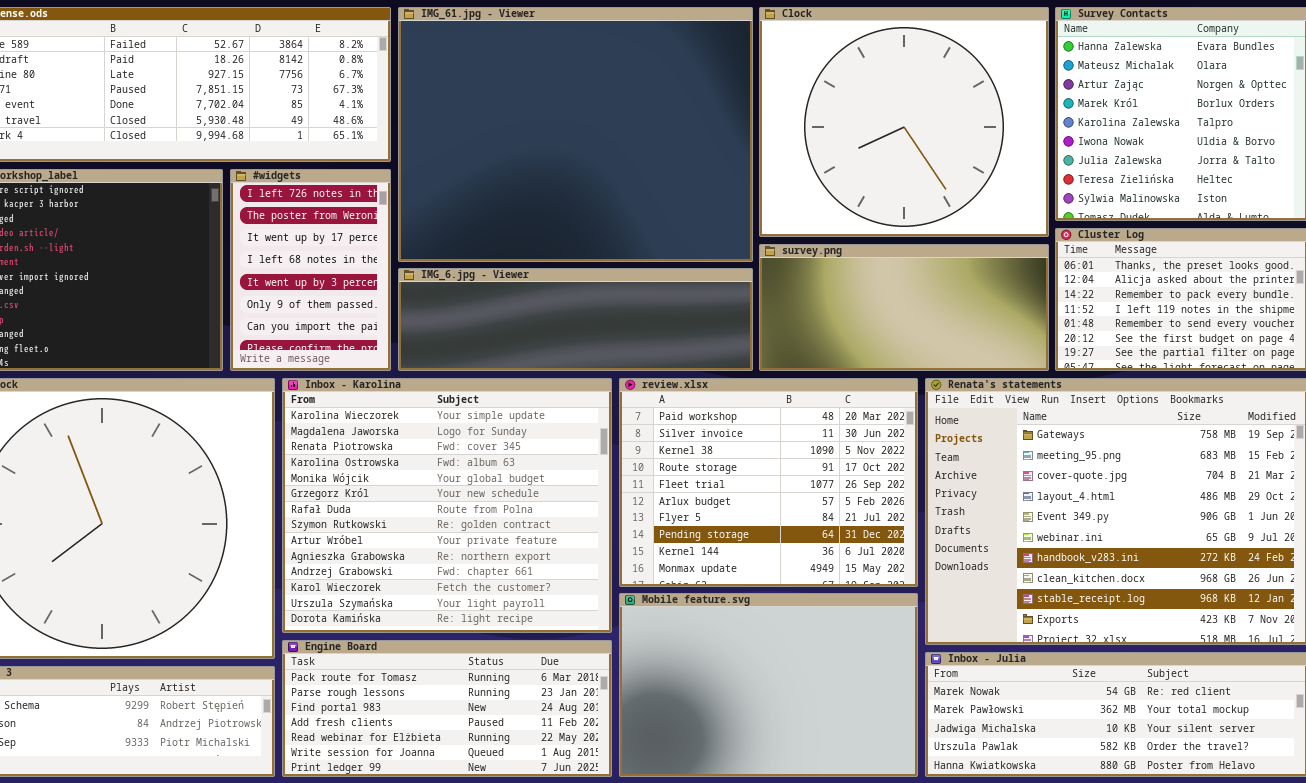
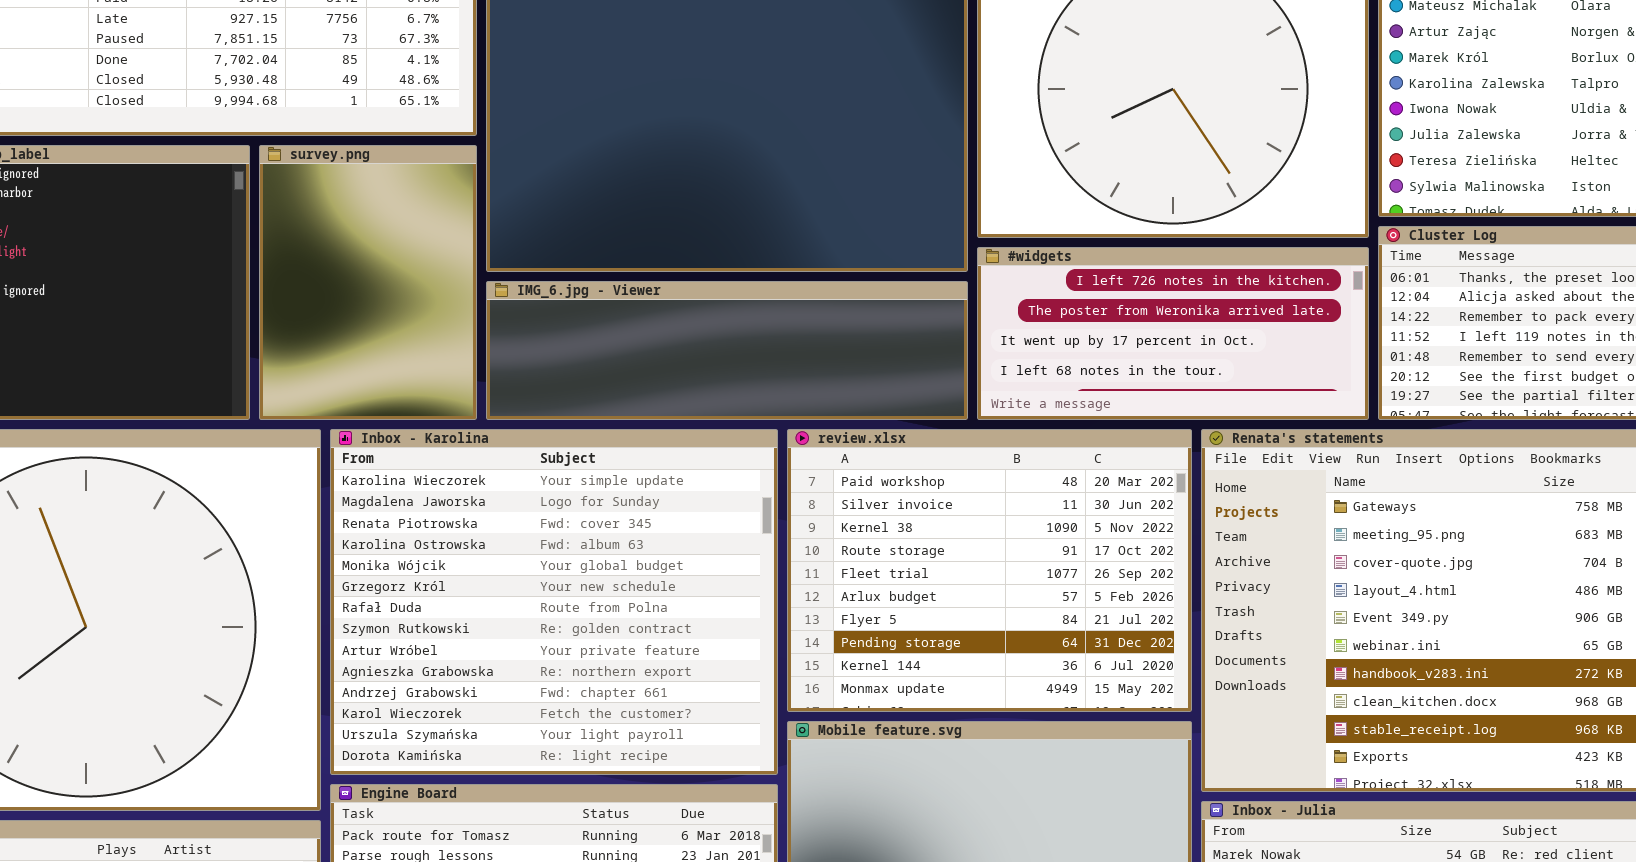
#widgets: [230,169,391,371] -> [977,247,1369,420], moved, resized
survey.png: [759,244,1049,371] -> [259,145,477,420], moved, resized

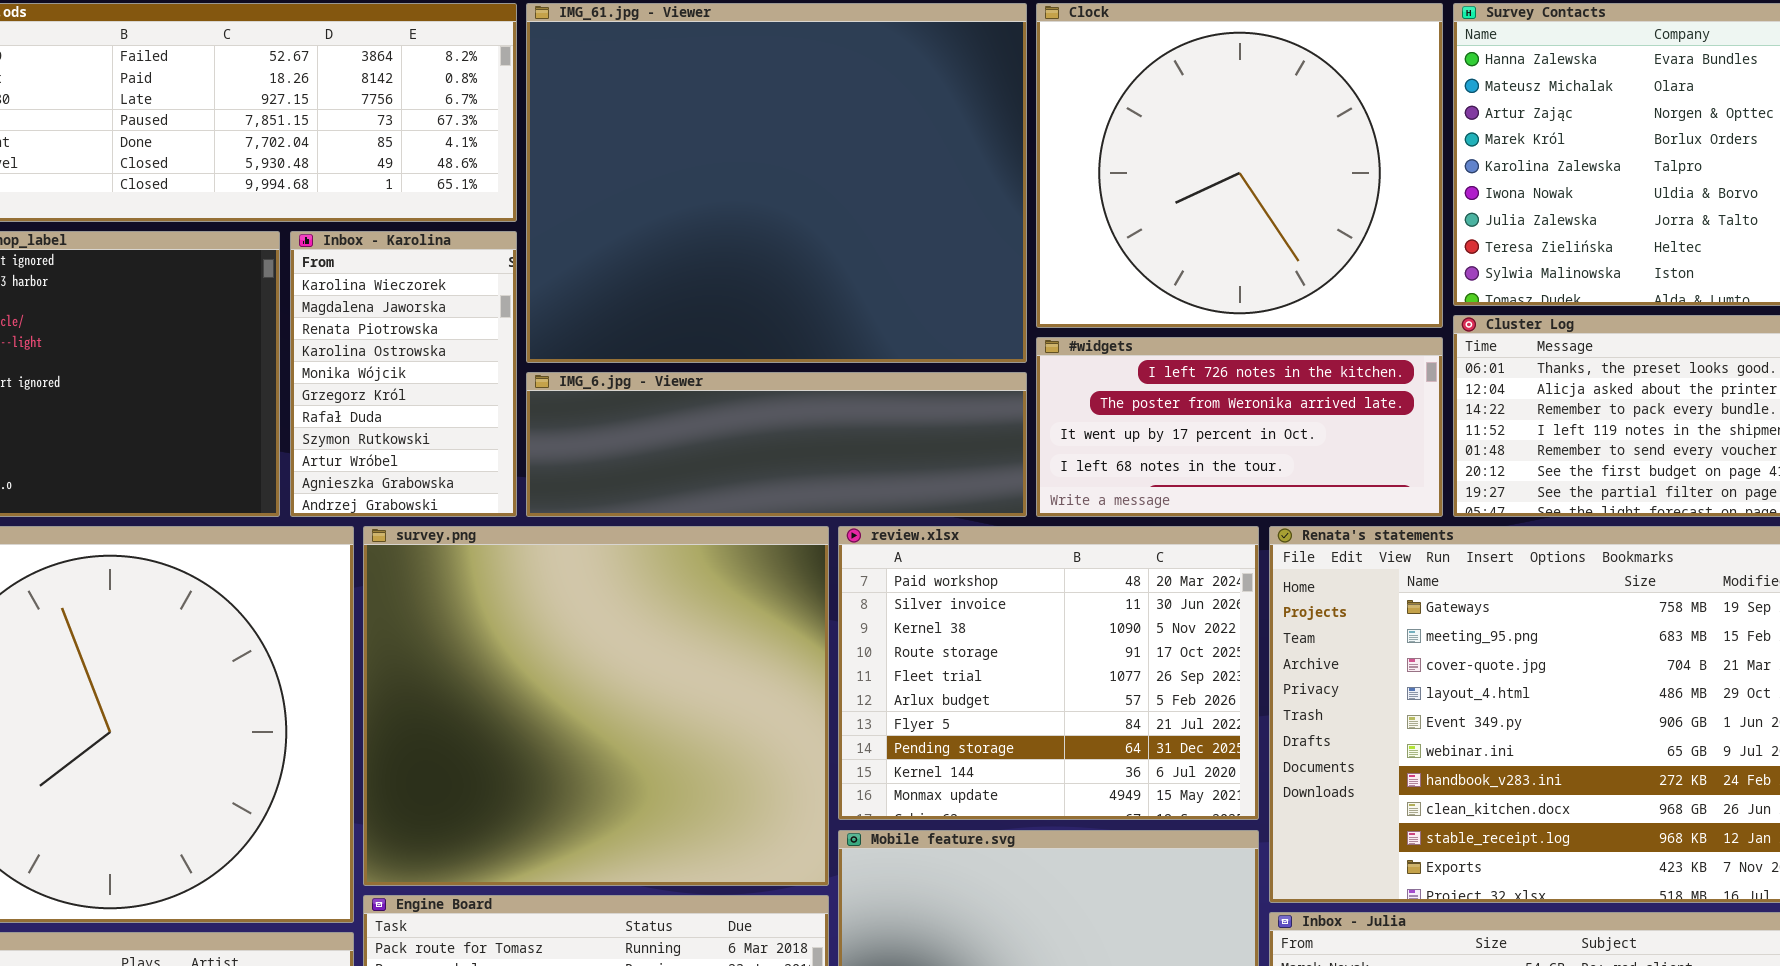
survey.png: [259,145,477,420] -> [363,526,829,886], moved, resized
Inbox - Karolina: [330,429,778,775] -> [290,231,517,517], moved, resized

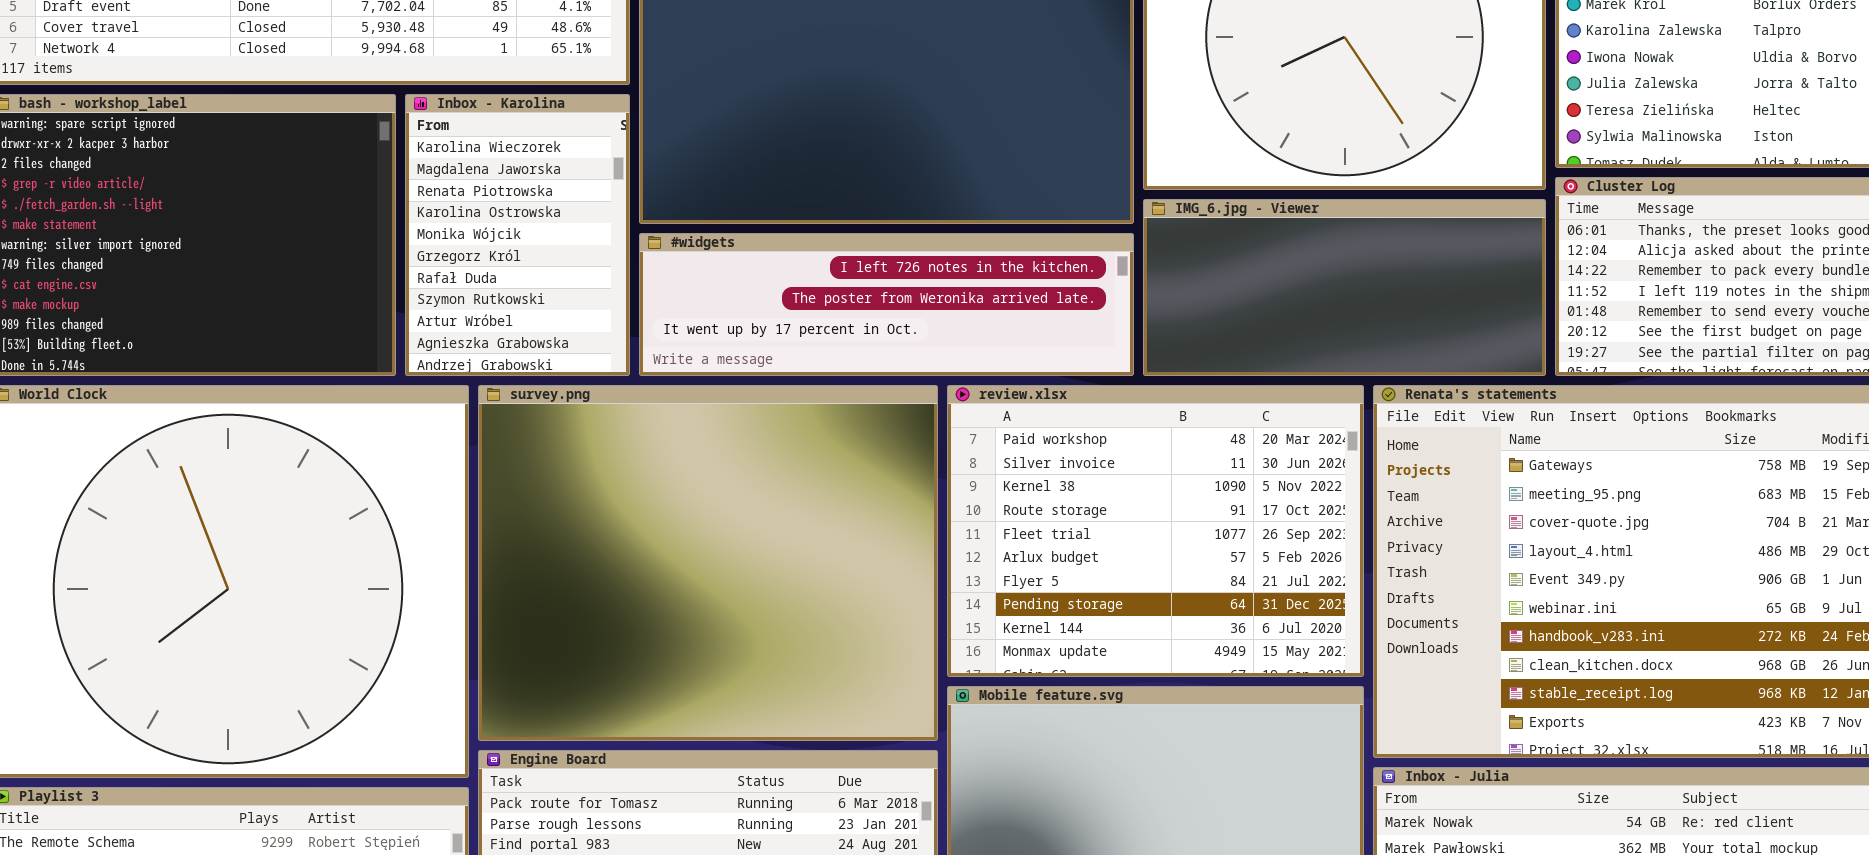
#widgets: [1036,337,1443,517] -> [639,233,1134,376], moved, resized
IMG_6.jpg - Viewer: [526,372,1027,517] -> [1143,199,1546,376], moved, resized

